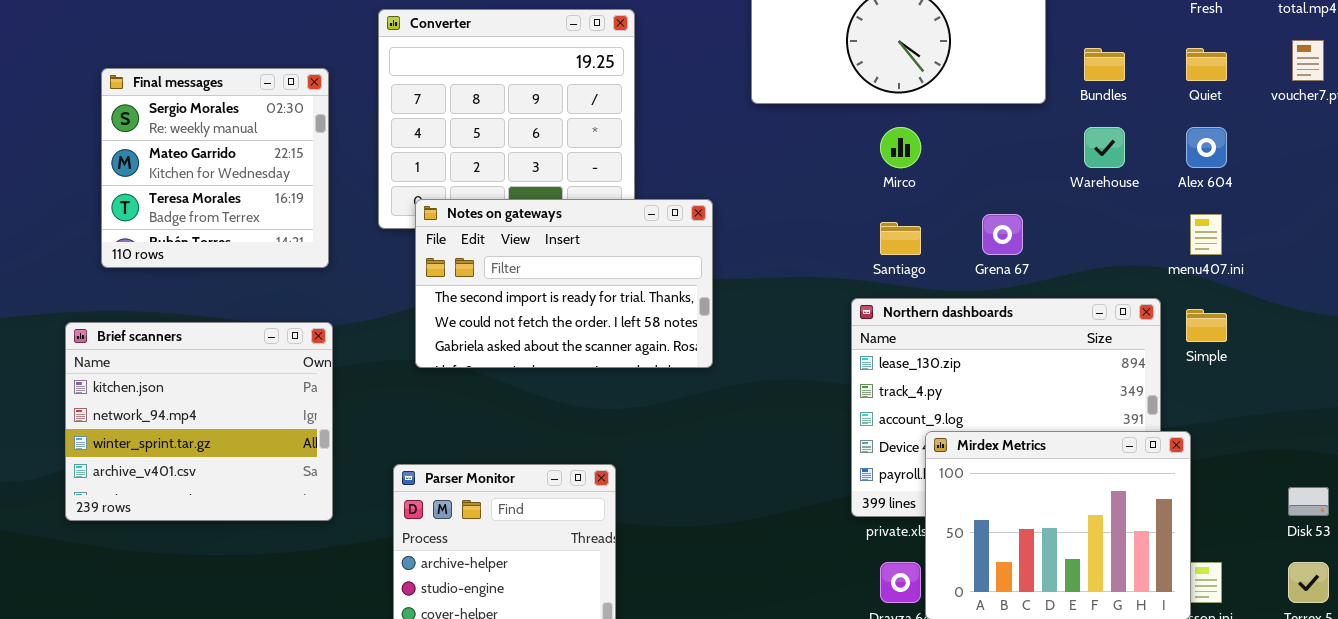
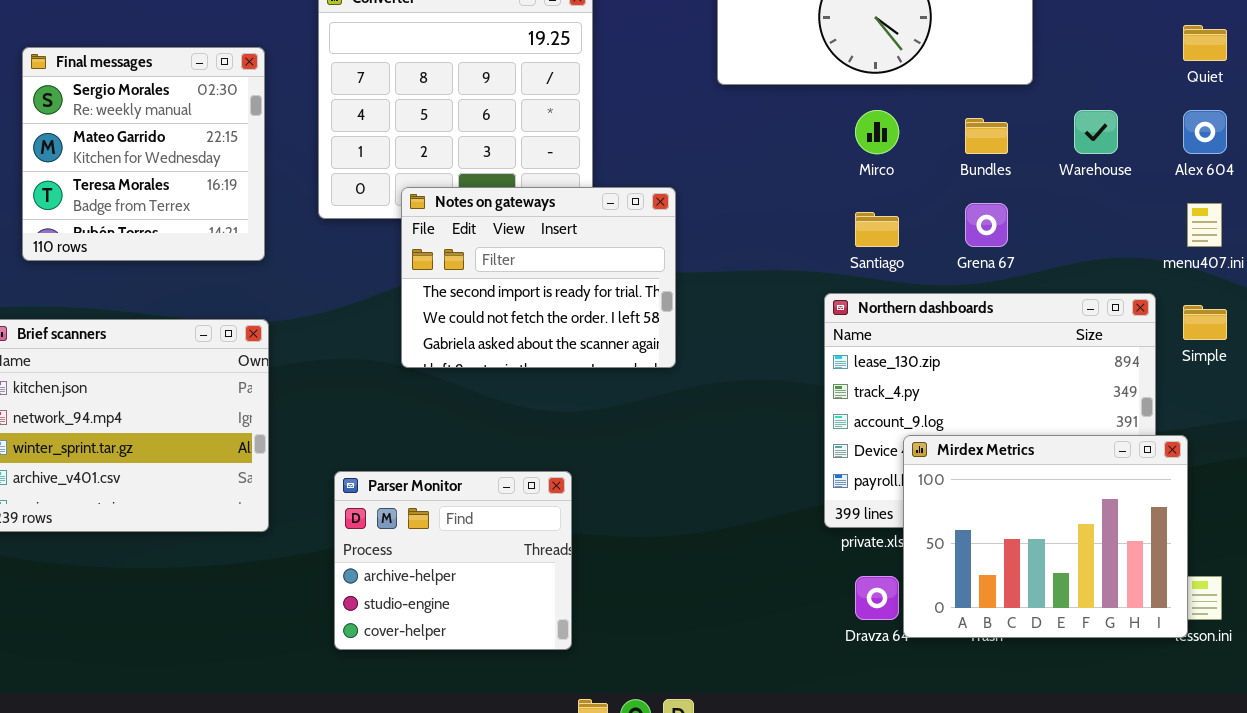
Bundles: [1084,48,1125,81] -> [965,118,1008,154], moved
Notes on gateways: [415,199,713,368] -> [401,187,676,368], resized

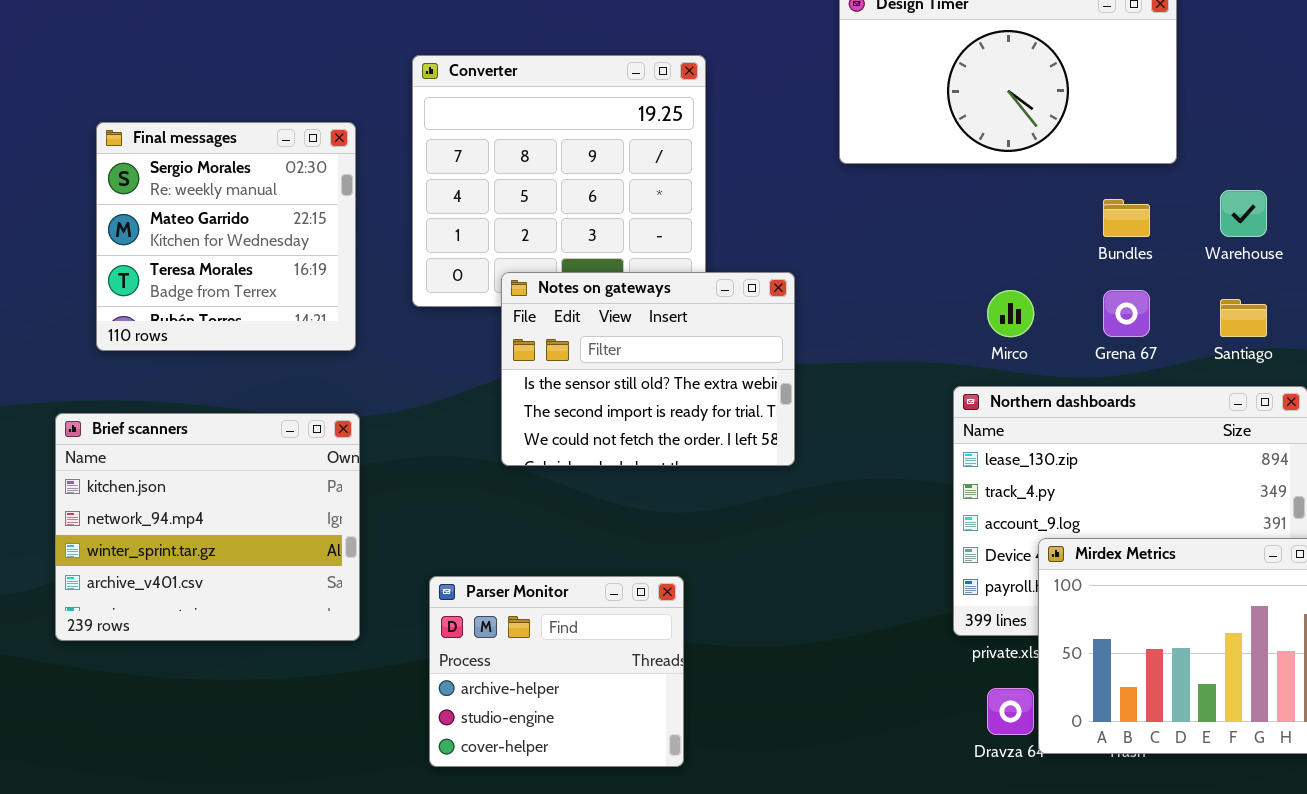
Mirco: [855,110,899,154] -> [987,290,1034,337], moved
Notes on gateways: [401,187,676,368] -> [501,272,795,466], scrolled up 1 row
Santiago: [855,212,899,247] -> [1220,299,1267,337], moved

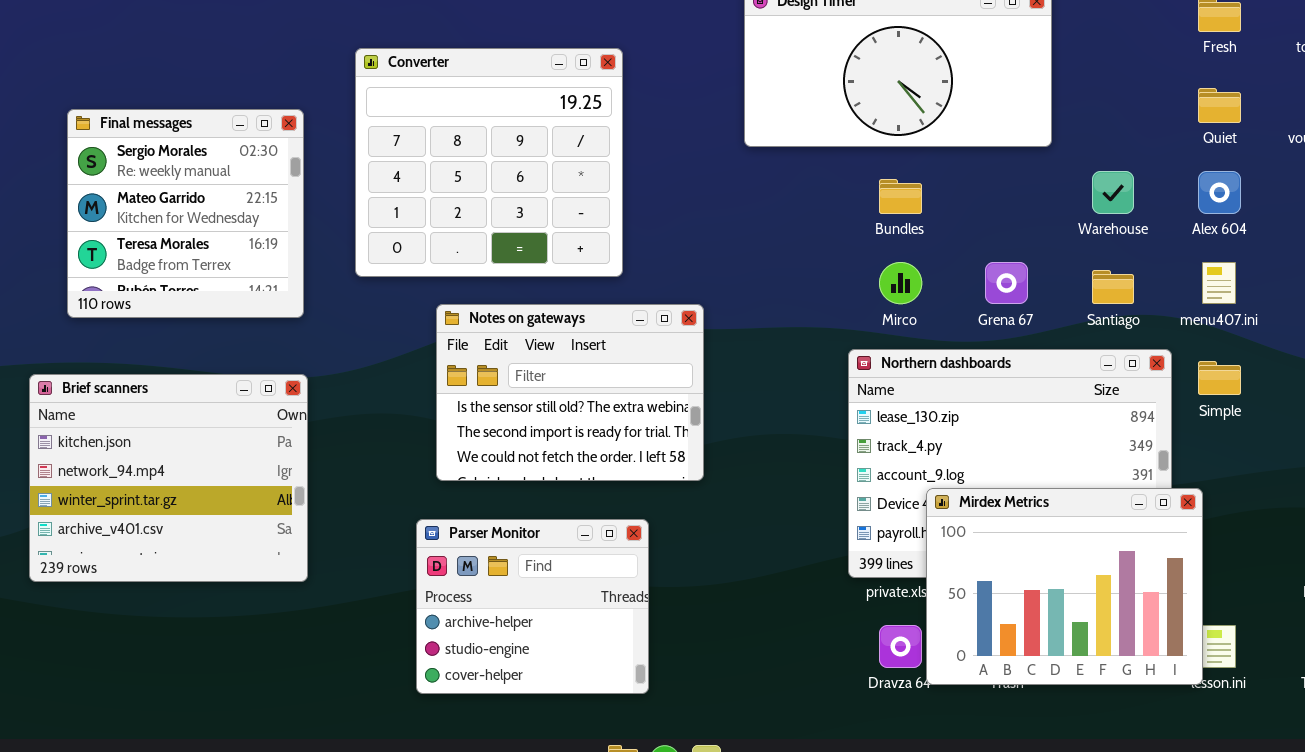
Bundles: [1103,199,1150,237] -> [879,179,922,214], moved
Notes on gateways: [501,272,795,466] -> [436,304,704,481], moved
Parser Monitor: [429,576,684,767] -> [416,519,649,694], moved

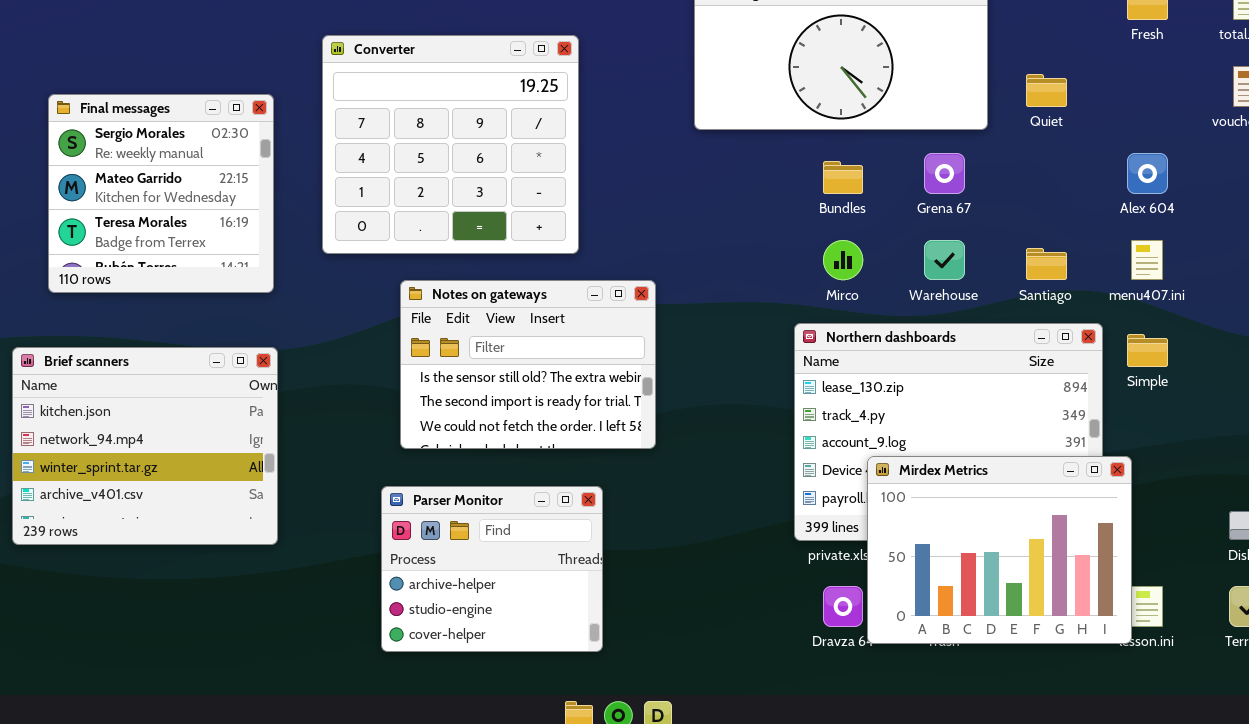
Quiet: [1198,88,1241,123] -> [1026,74,1067,107], moved
Warehouse: [1092,171,1134,214] -> [924,240,965,280], moved
Grena 67: [985,262,1028,304] -> [924,153,965,194], moved

